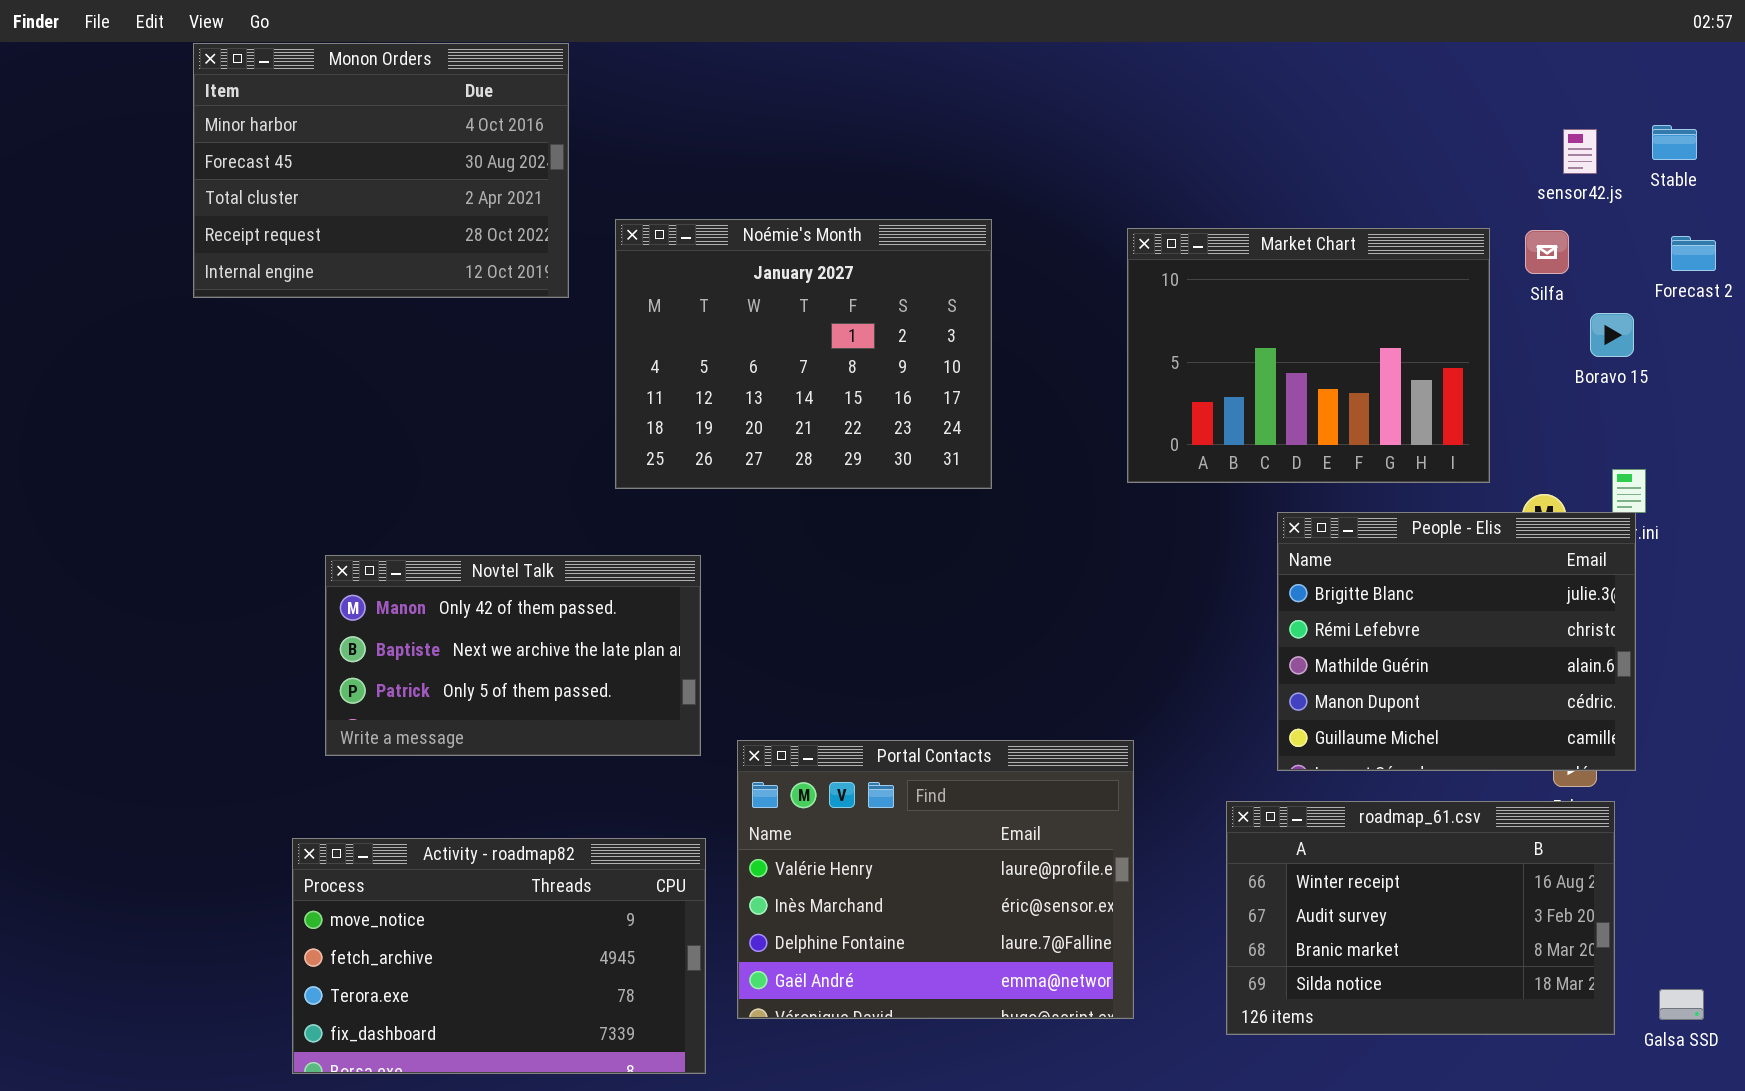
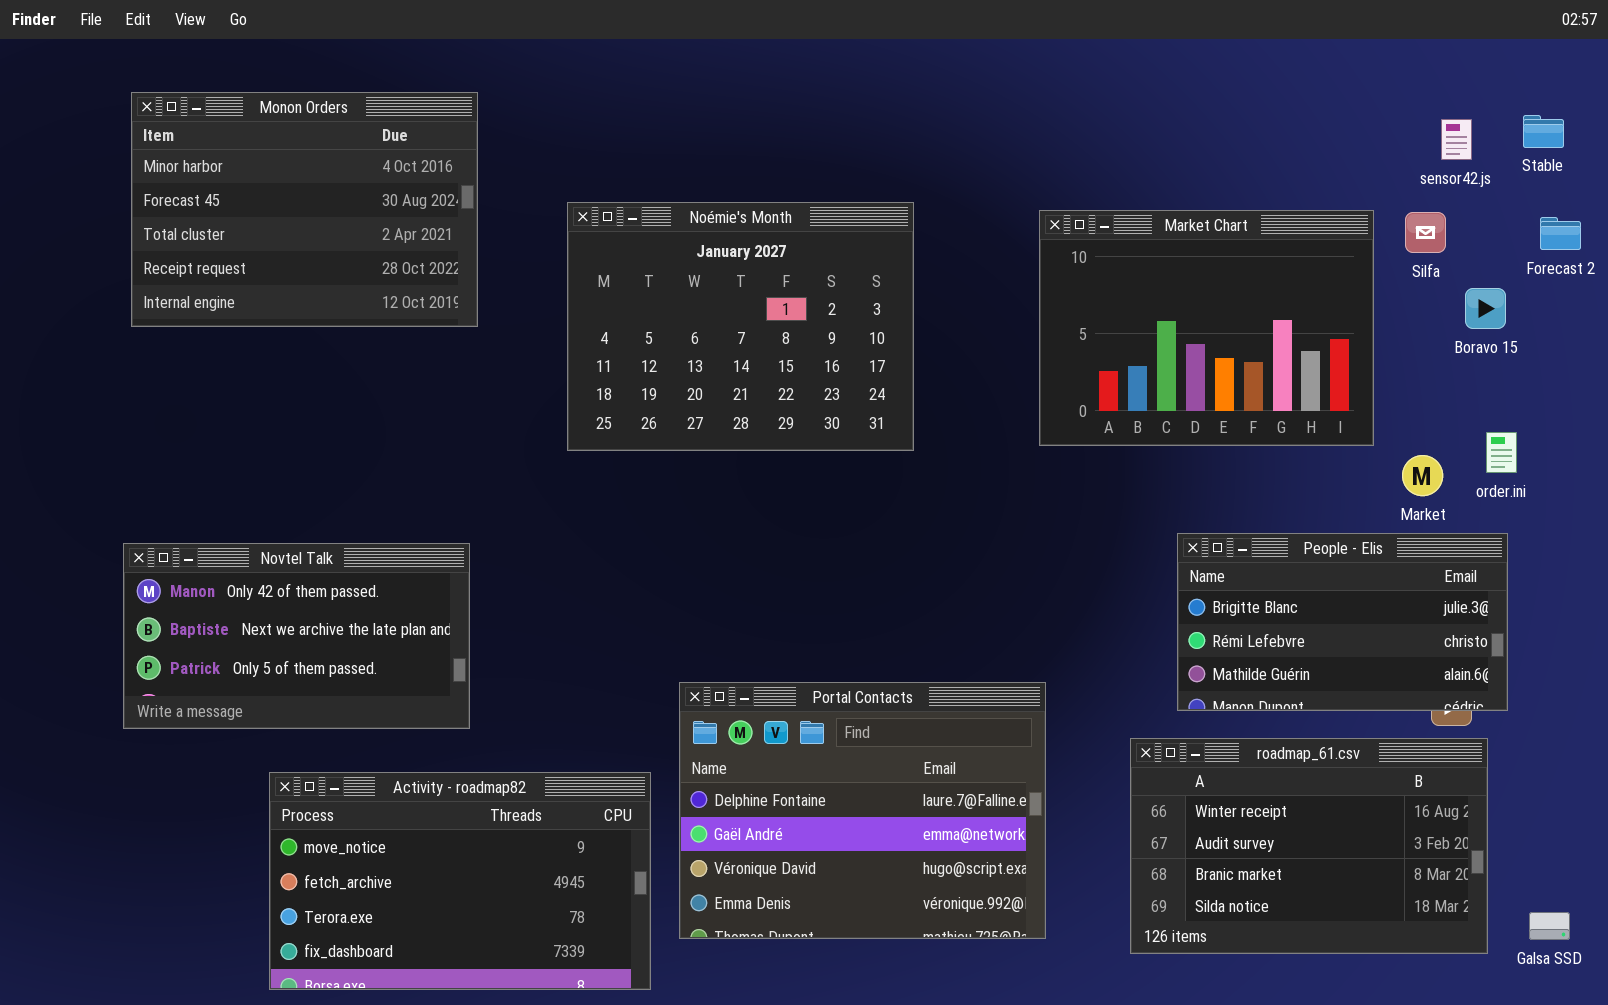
Monon Orders: [193,43,569,298] -> [131,92,478,327], moved
People - Elis: [1277,512,1636,771] -> [1177,533,1508,711], resized
Novtel Talk: [325,555,701,756] -> [123,543,470,729], moved
Portal Contacts: [737,740,1134,1019] -> [679,682,1046,939], scrolled down 2 rows

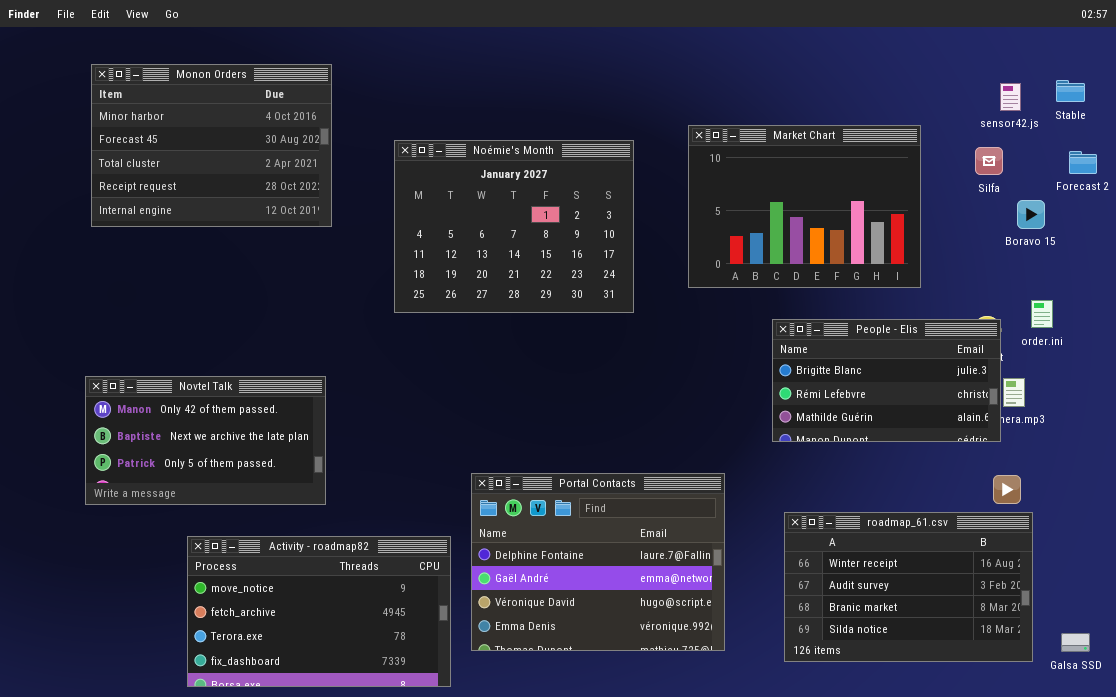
Market Chart: [1039,210,1374,446] -> [688,125,921,288], moved
People - Elis: [1177,533,1508,711] -> [772,319,1001,442], moved

